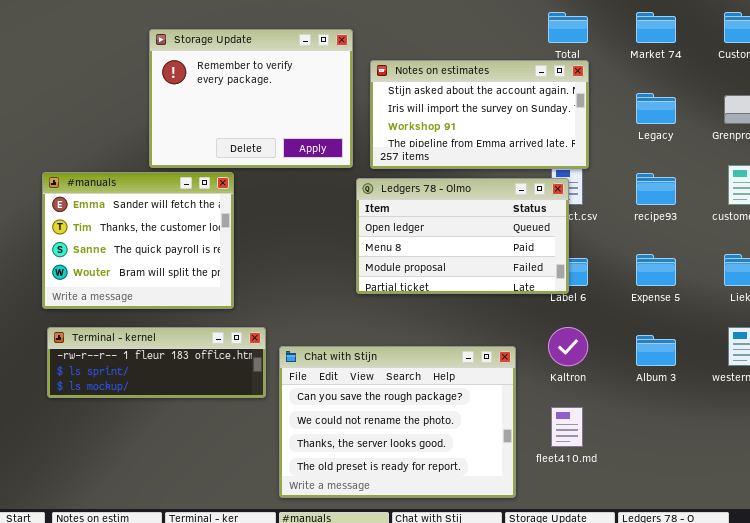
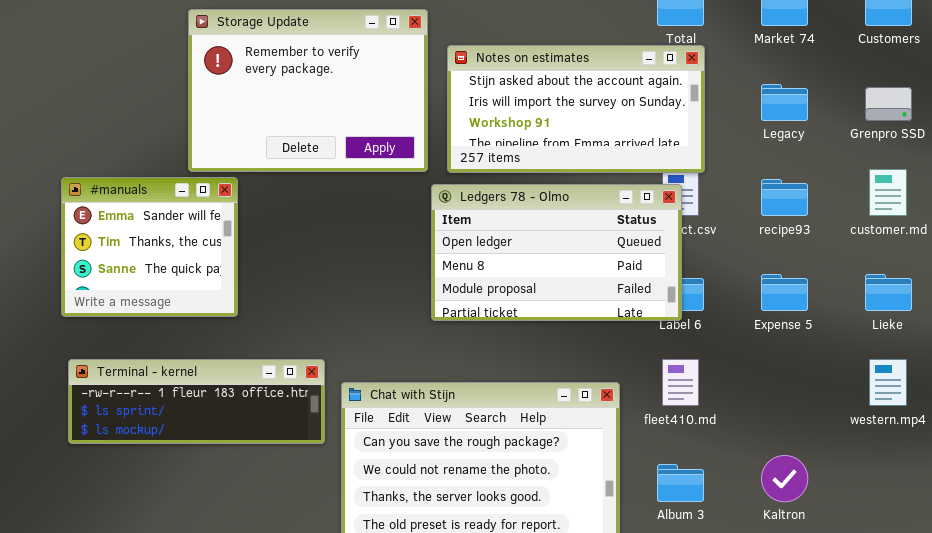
#manuals: [42,172,234,309] -> [61,177,238,317], resized
Kaltron: [548,327,588,366] -> [761,455,808,502], moved
Album 3: [636,335,676,366] -> [657,464,704,502], moved
fleet410.md: [551,407,583,447] -> [662,359,699,406], moved

